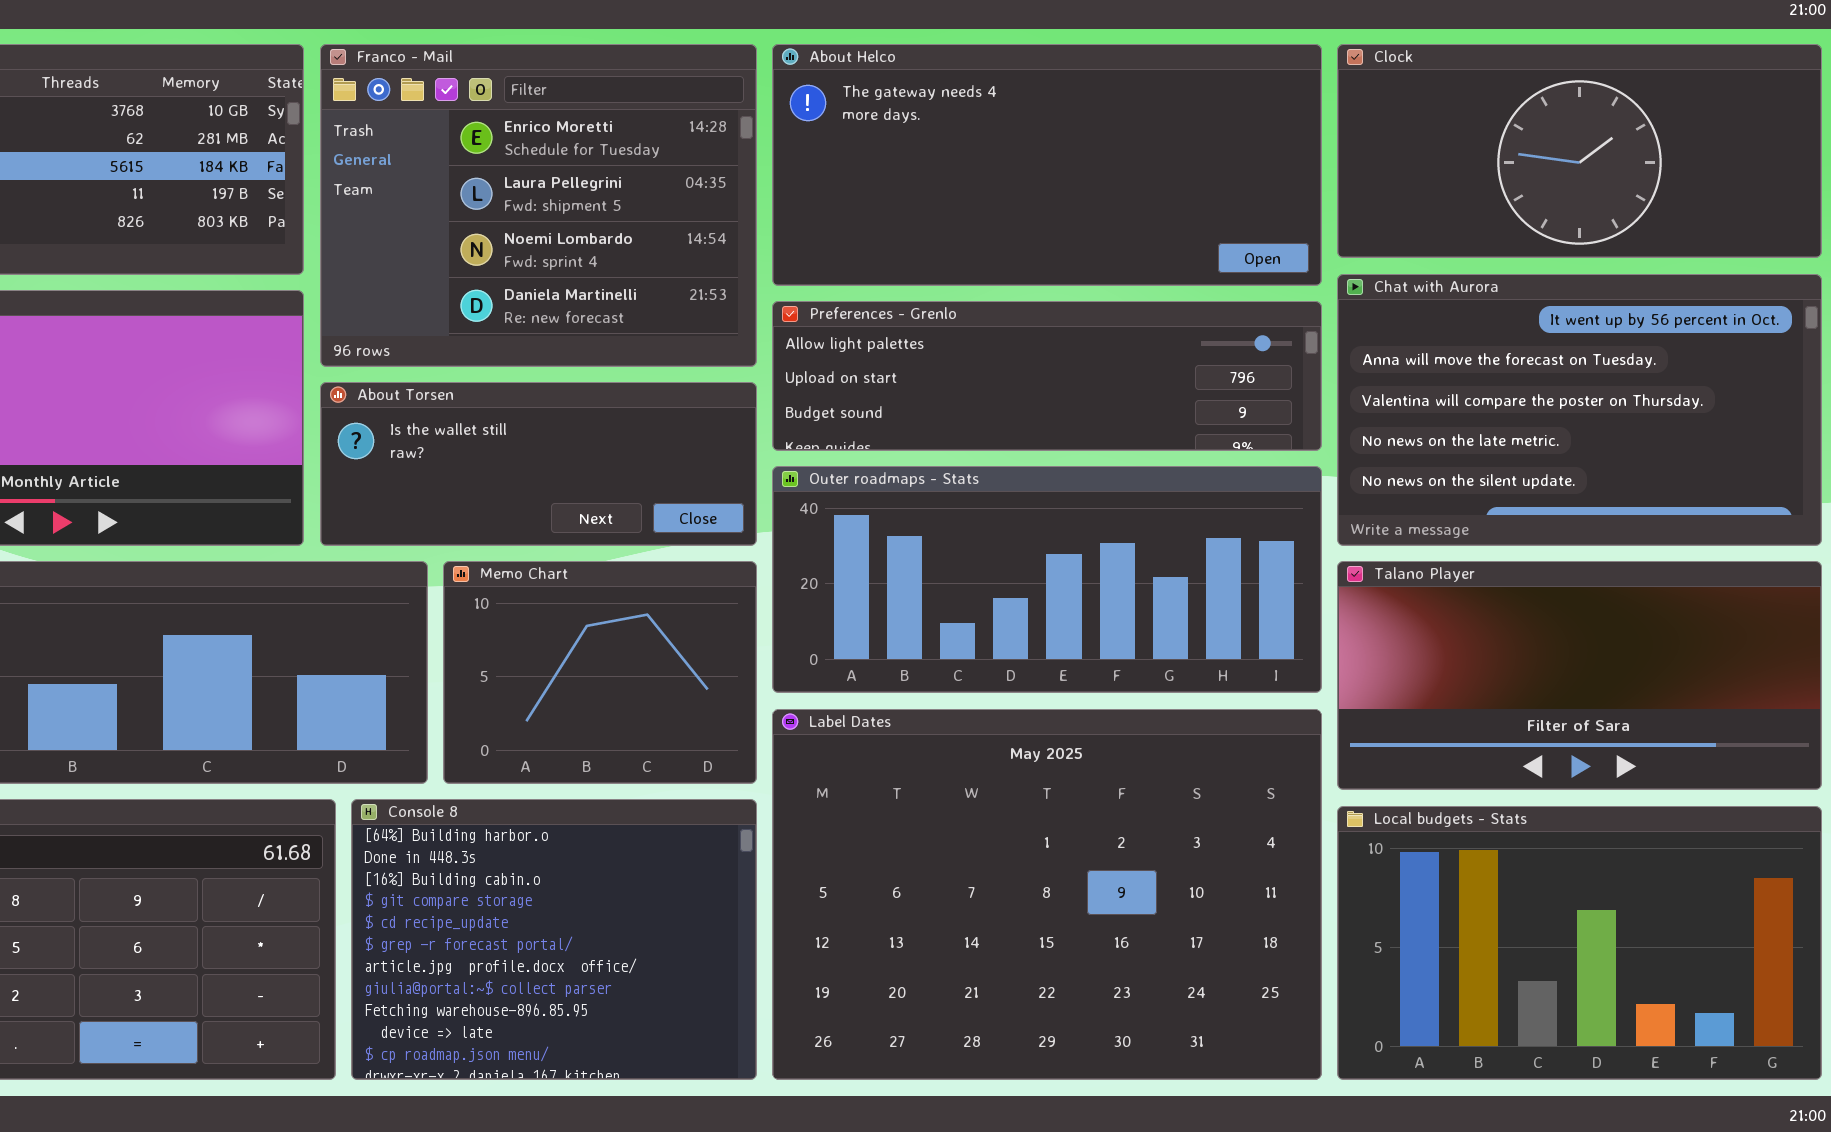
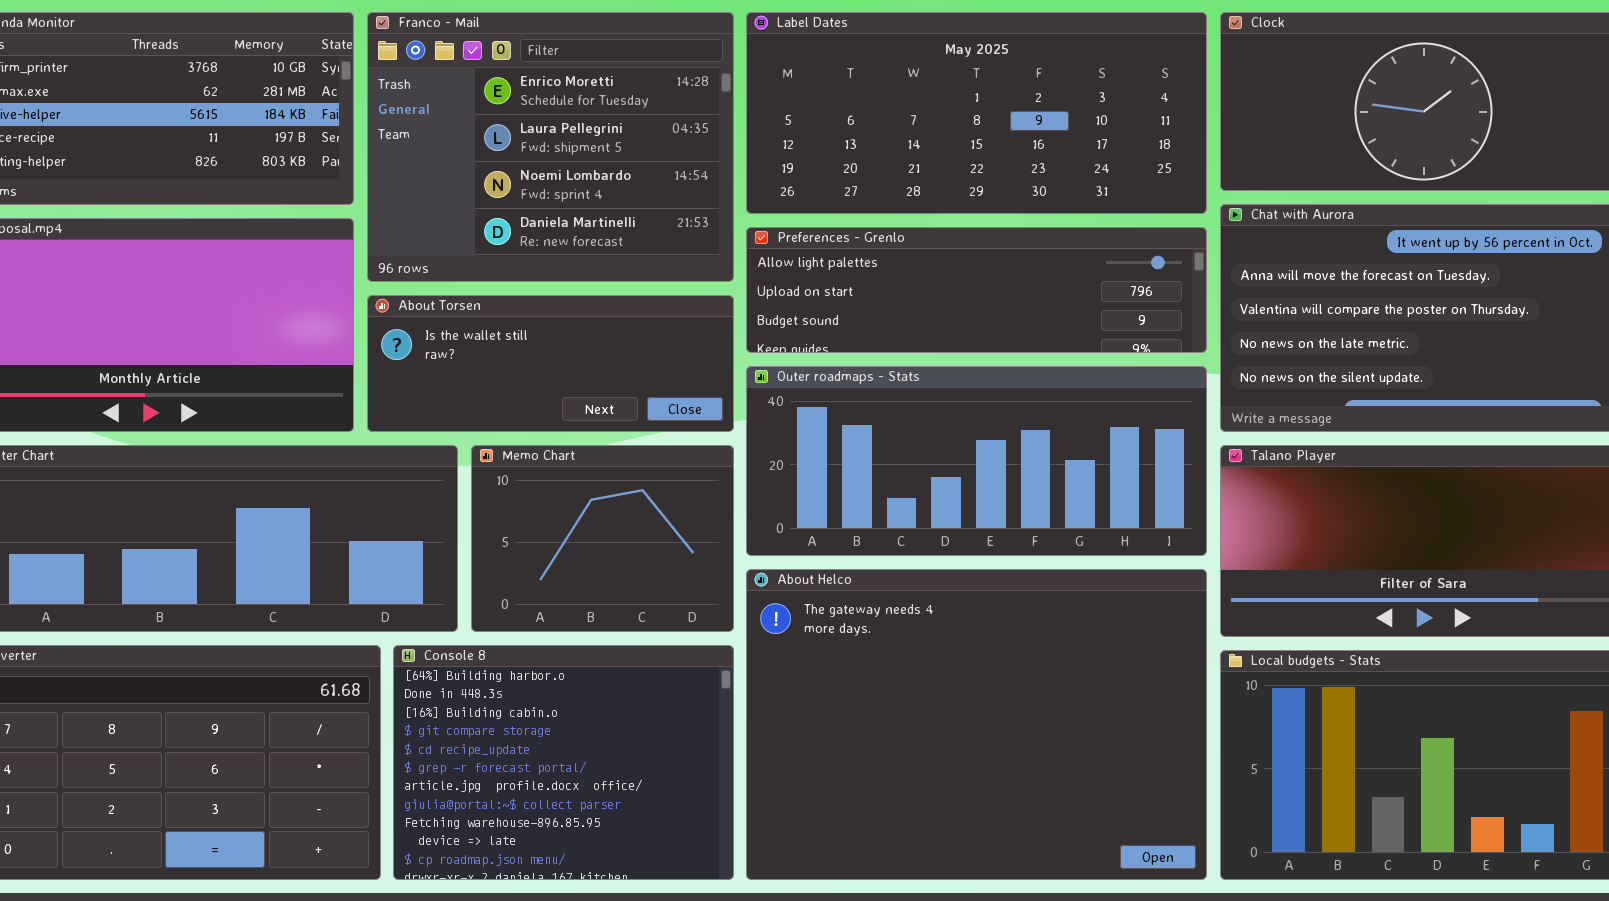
About Helco: [772,44,1322,286] -> [746,569,1207,880], moved, resized
Label Dates: [772,709,1322,1080] -> [746,12,1207,214], moved, resized

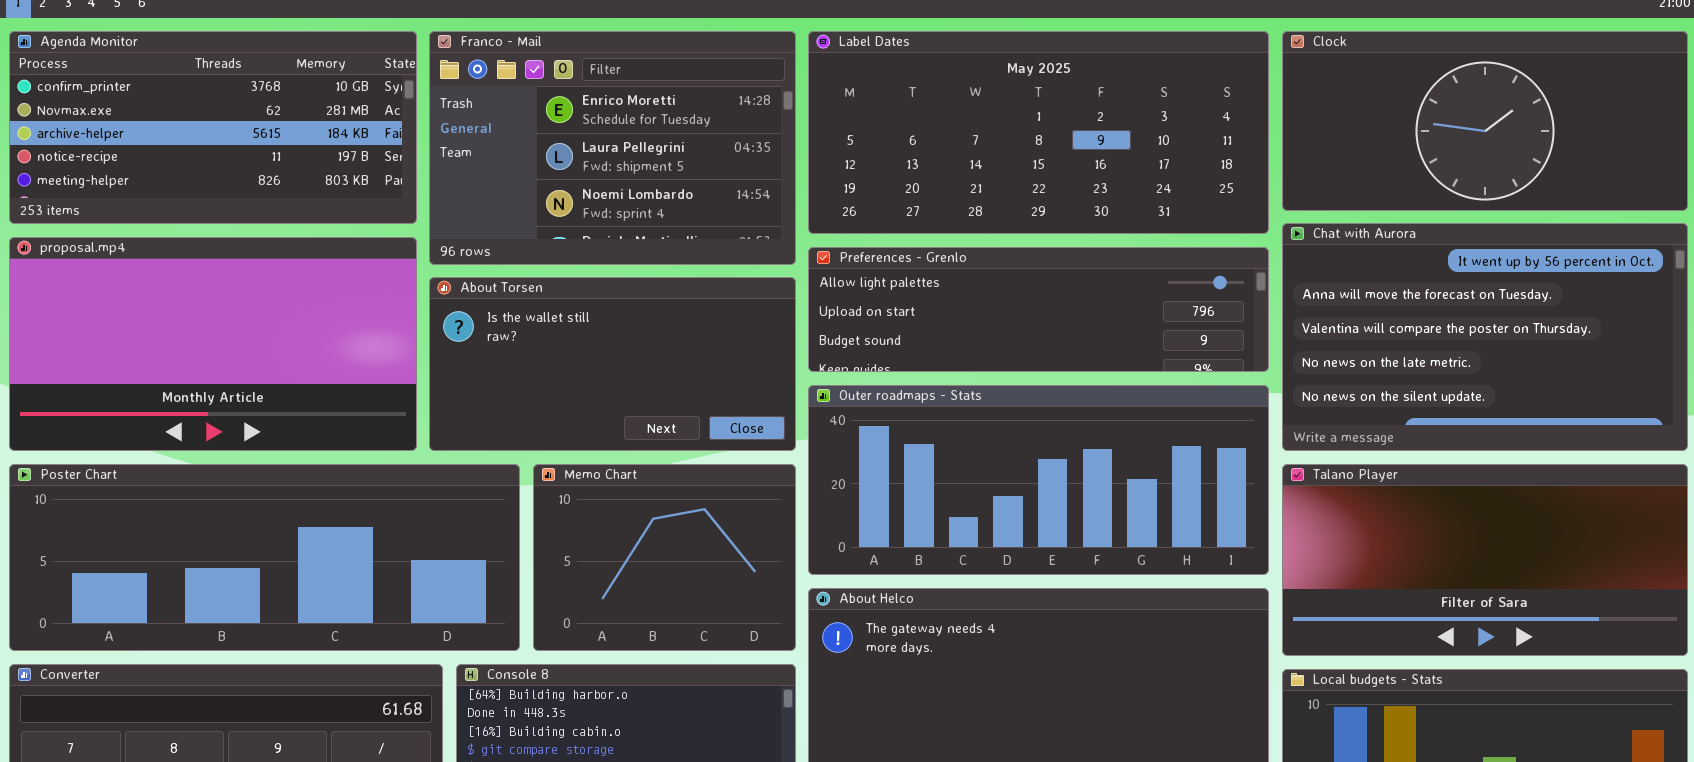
Franco - Mail: [367,12,734,282] -> [429,31,796,265], resized
About Torsen: [367,295,734,432] -> [429,277,796,451], resized

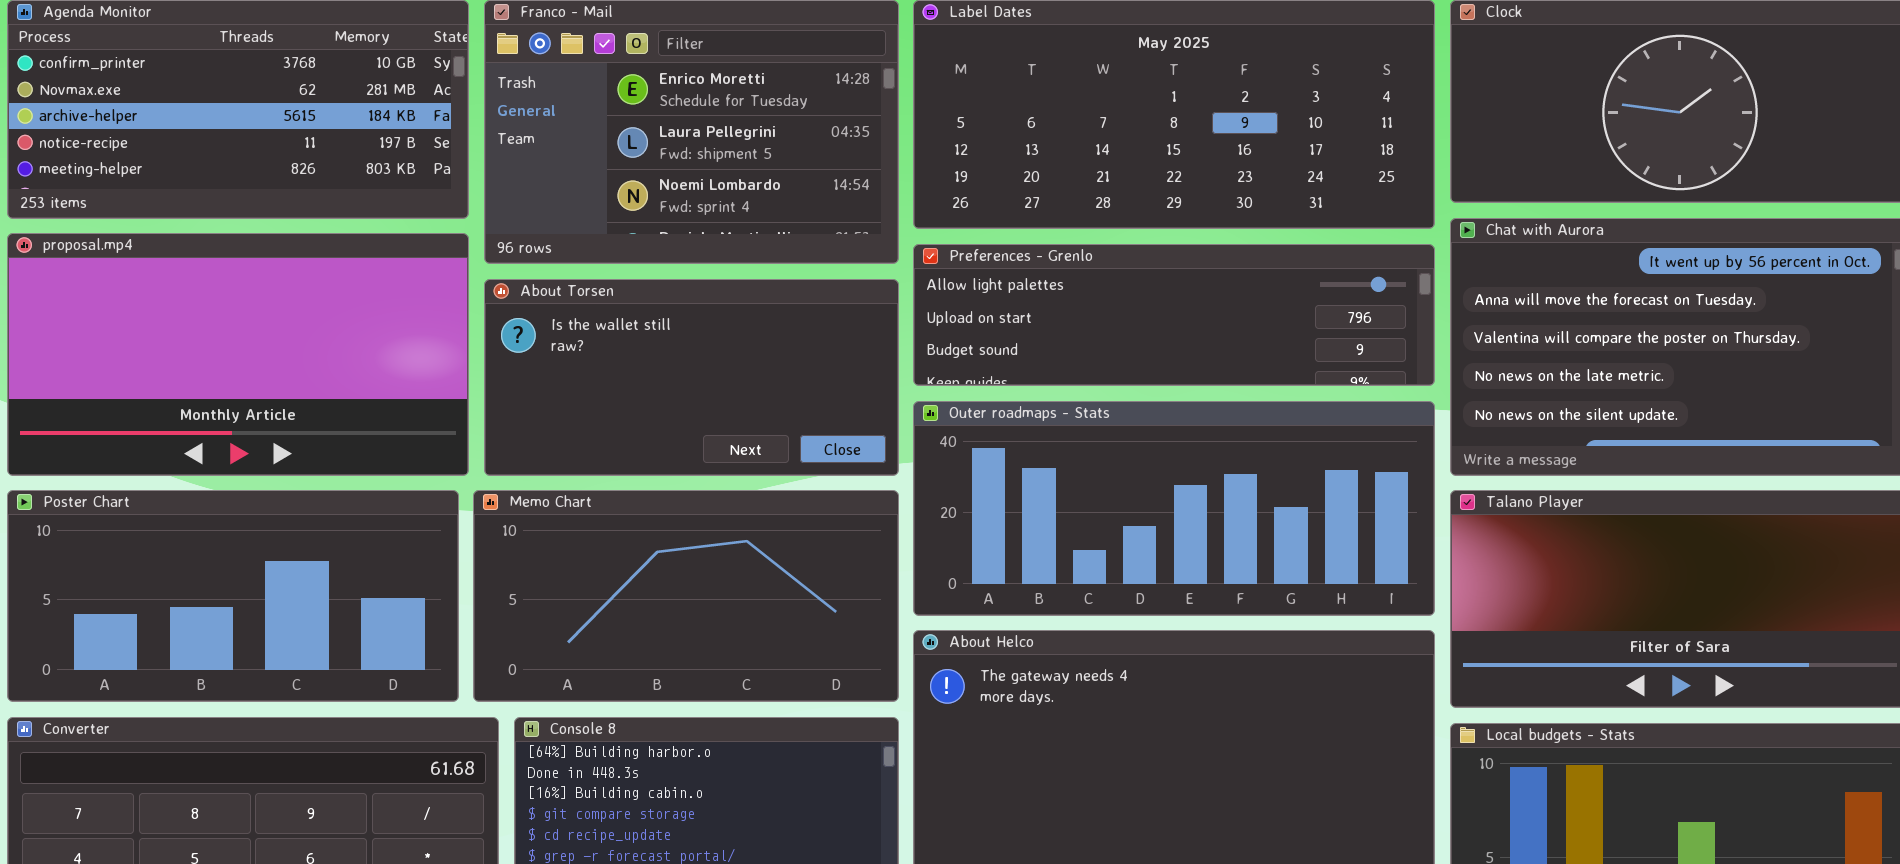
Poster Chart: [9,464,520,651] -> [7,490,459,702], resized
Memo Chart: [533,464,796,651] -> [473,490,899,702], resized

